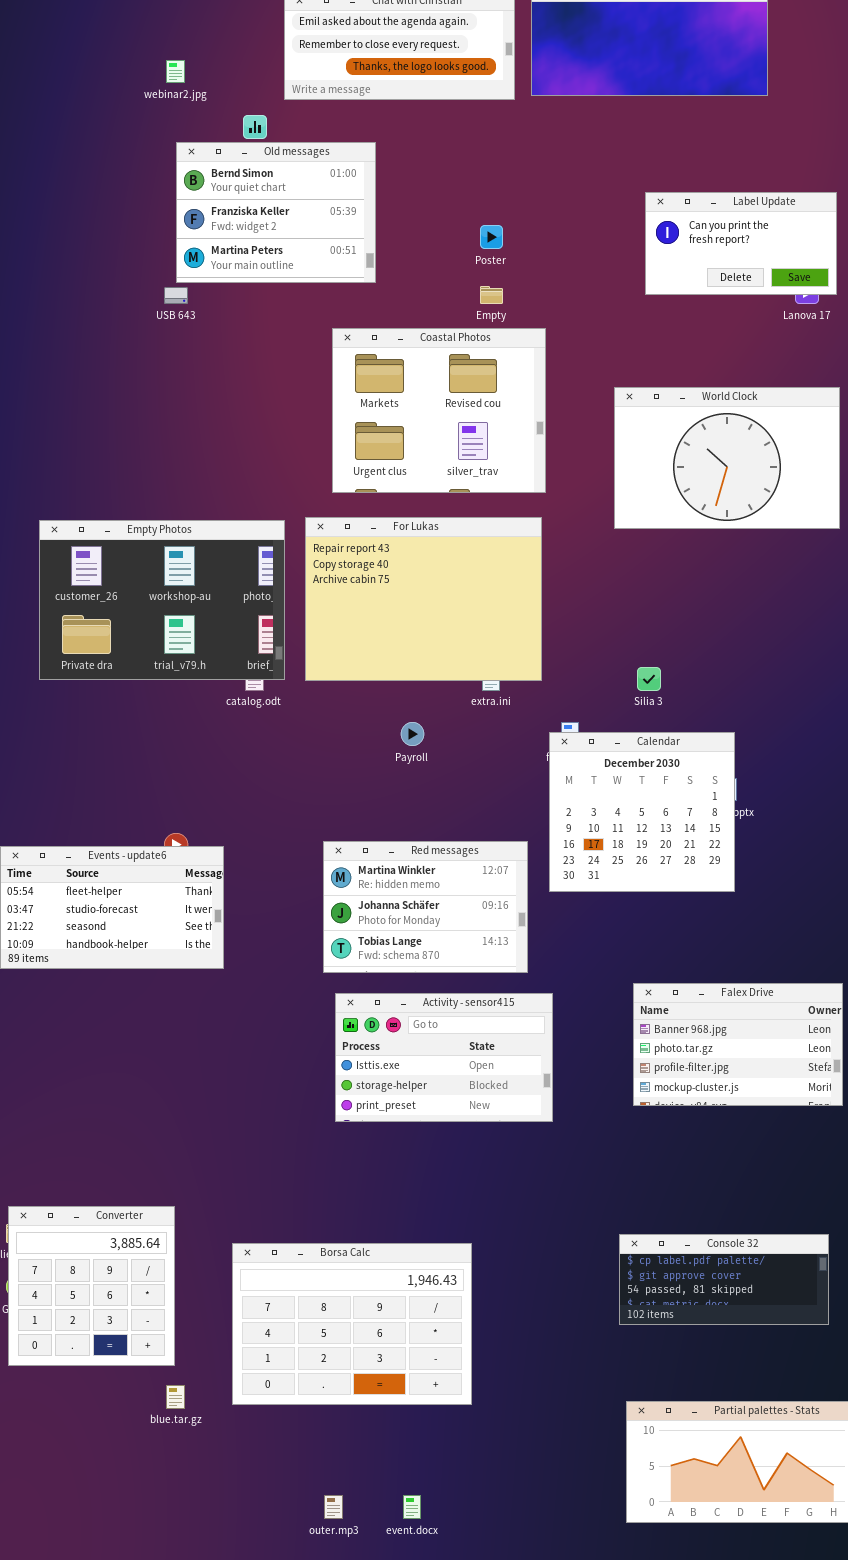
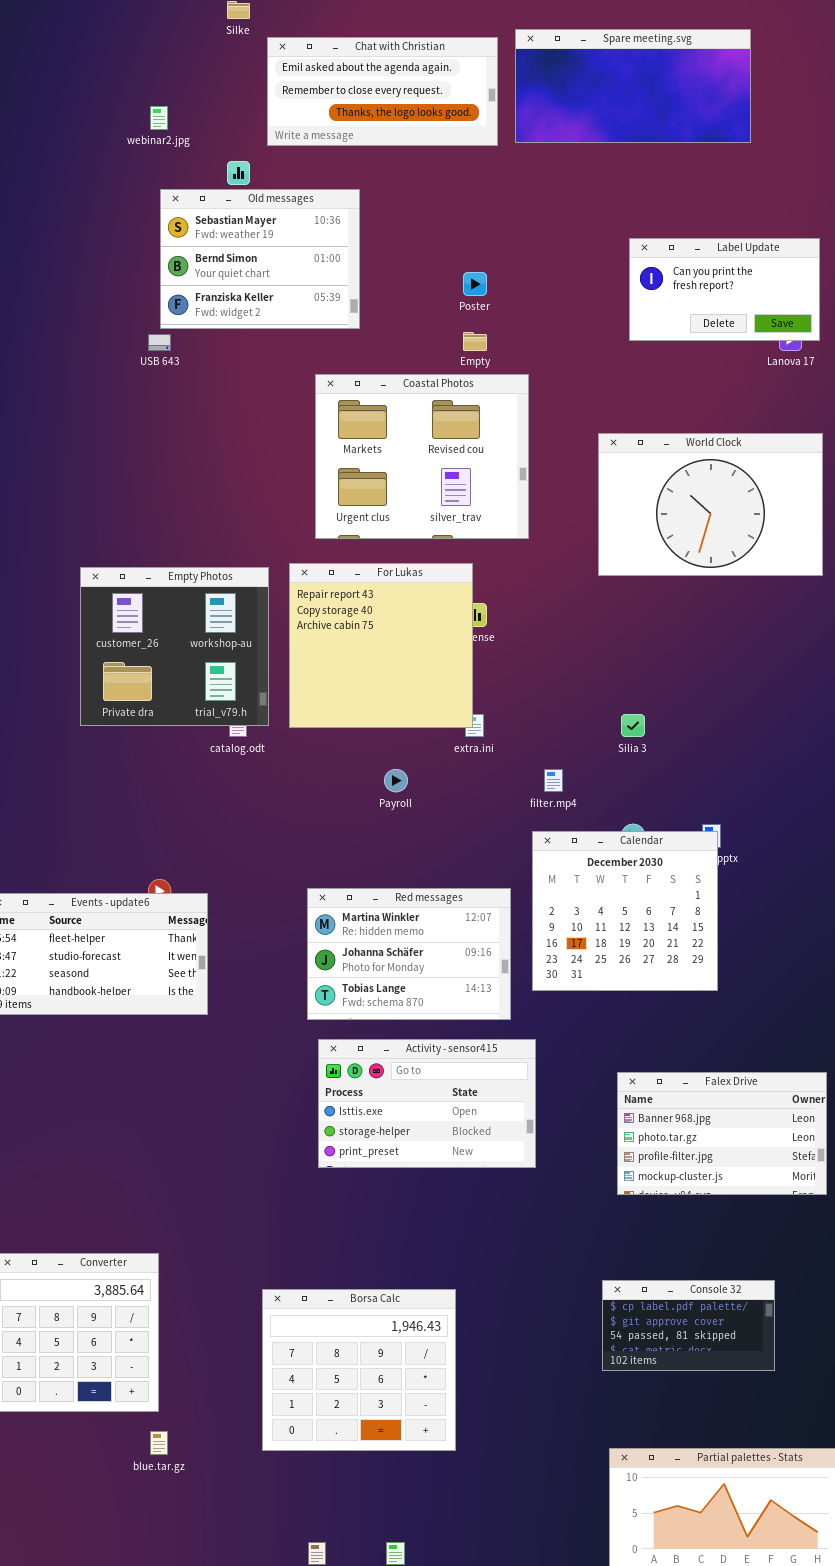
Old messages: [176,142,376,283] -> [160,189,360,329], scrolled up 1 row
For Lukas: [305,517,542,681] -> [289,563,473,728], resized
Empty Photos: [39,520,285,680] -> [80,567,269,726], resized
Calendar: [549,732,735,892] -> [532,831,718,991], moved
Falex Drive: [633,983,843,1106] -> [617,1072,827,1195], moved
Console 32: [619,1234,829,1325] -> [602,1280,775,1371], resized
Borsa Calc: [232,1243,472,1405] -> [262,1289,456,1451], resized

